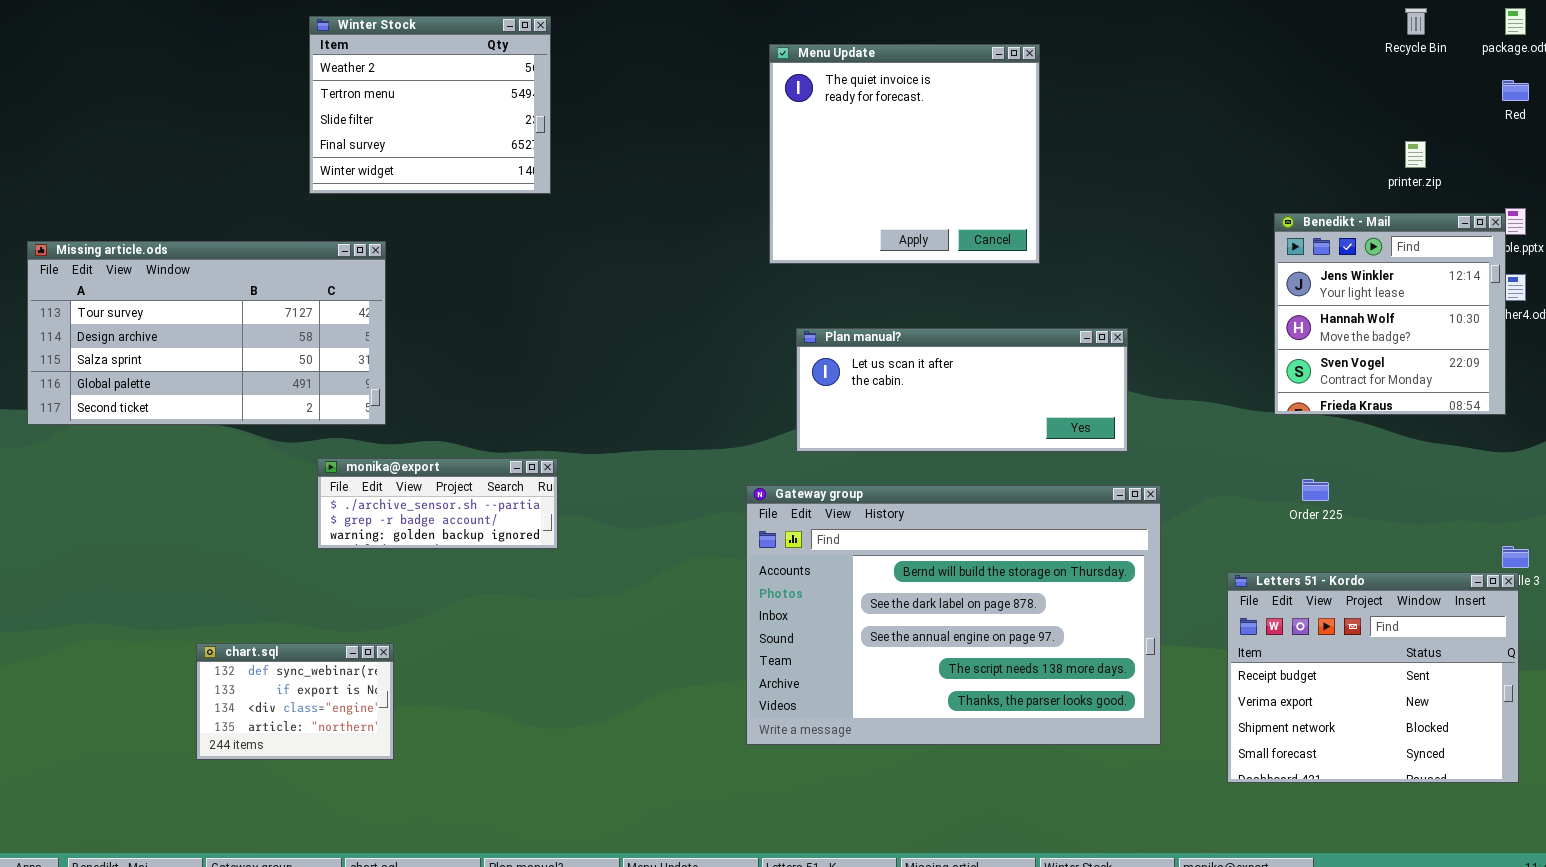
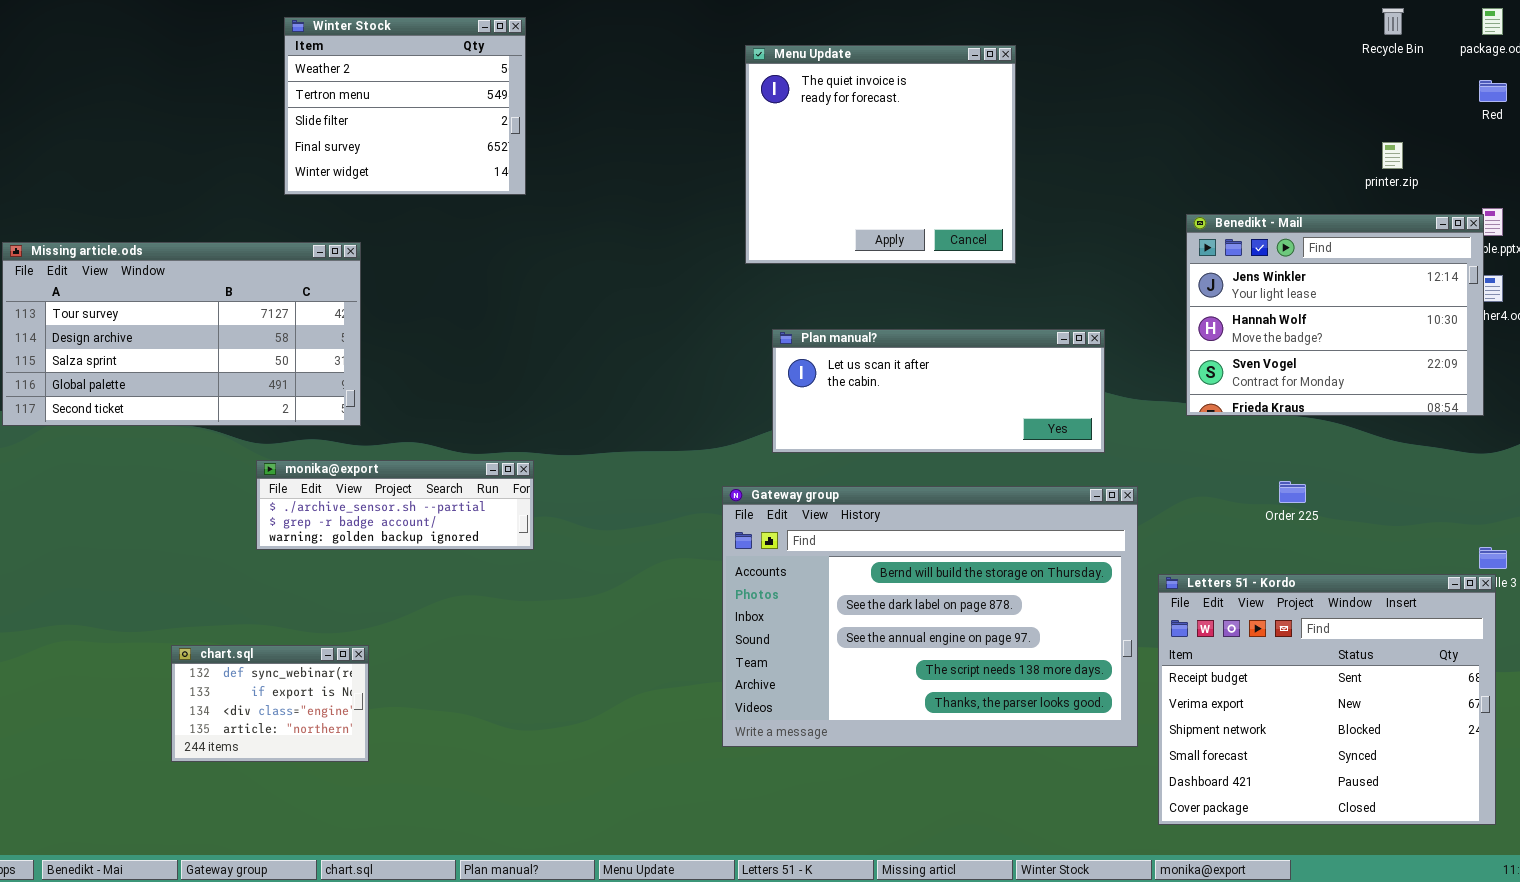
Benedikt - Mail: [1274,213,1506,415] -> [1186,214,1484,416], resized
monika@export: [317,458,558,549] -> [256,460,534,550], resized
Letters 51 - Kordo: [1227,572,1519,783] -> [1158,574,1496,825], resized

